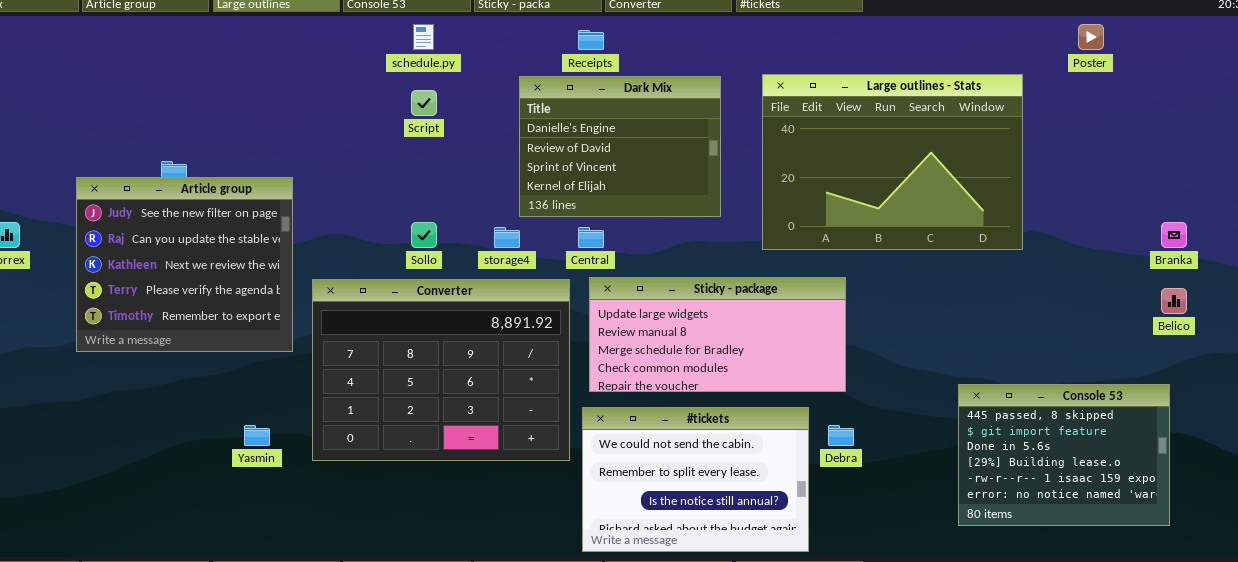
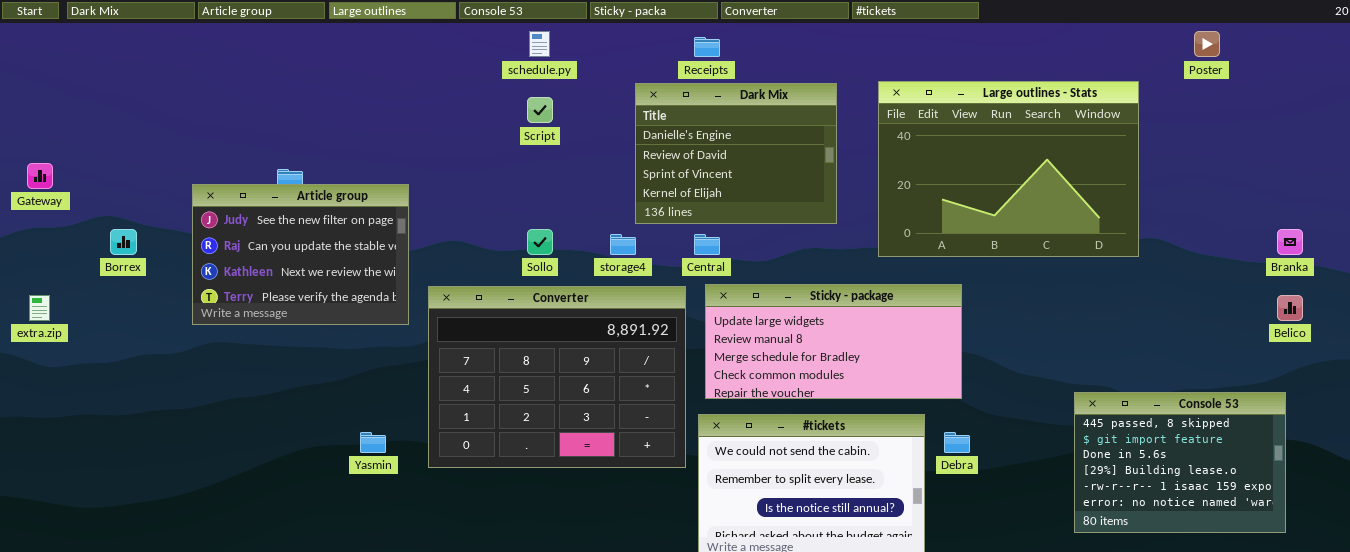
Article group: [76,177,293,352] -> [192,184,409,325], resized

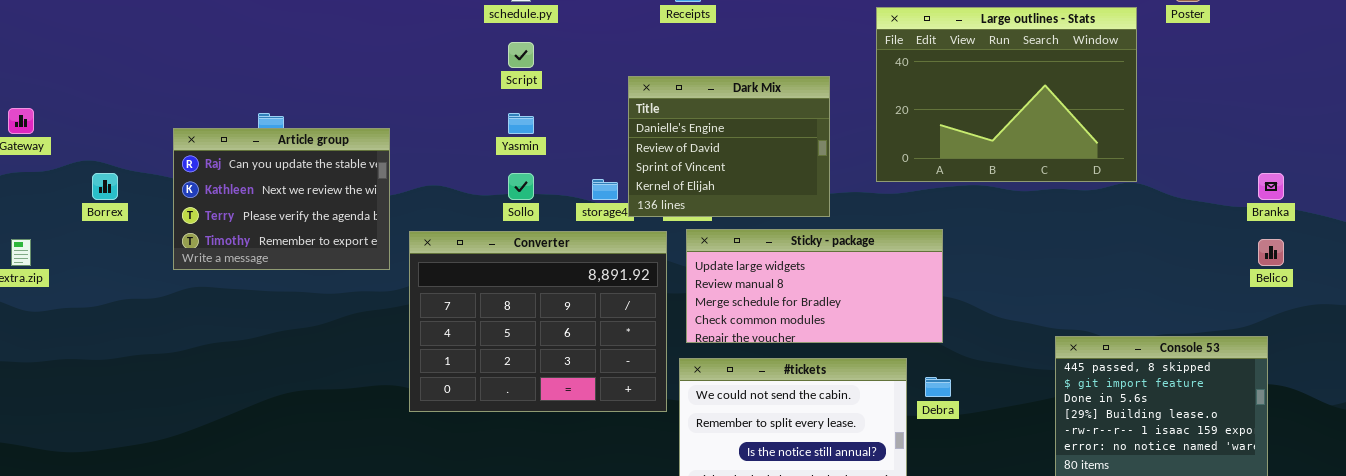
Large outlines - Stats: [878,81,1139,257] -> [876,7,1137,182], moved
Dark Mix: [635,83,837,224] -> [628,76,830,217], moved
Article group: [192,184,409,325] -> [173,128,390,270], scrolled down 1 row
Yasmin: [360,432,386,453] -> [508,113,534,134], moved

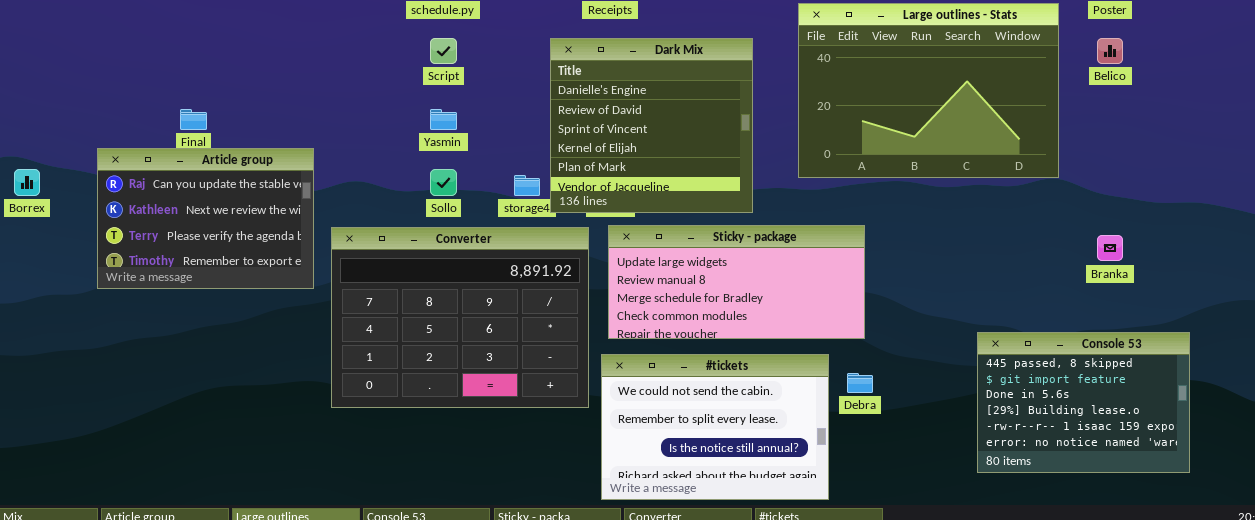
Dark Mix: [628,76,830,217] -> [550,38,753,213], resized
Article group: [173,128,390,270] -> [97,148,314,289], moved
Branka: [1258,173,1284,200] -> [1097,235,1123,261], moved
Belico: [1258,239,1284,266] -> [1097,38,1123,64], moved

